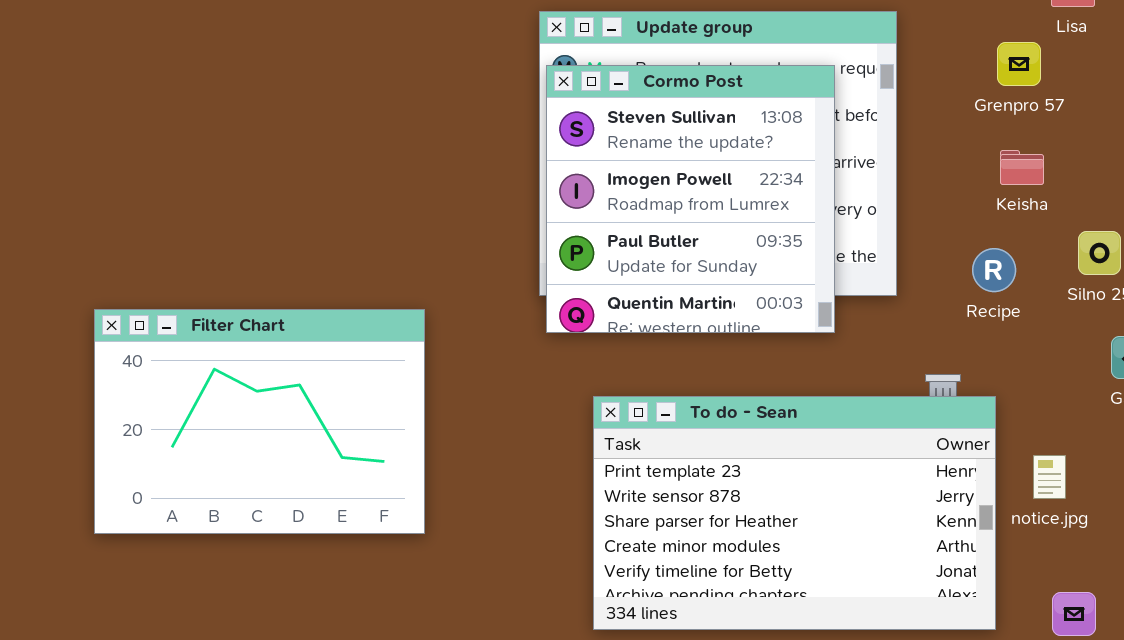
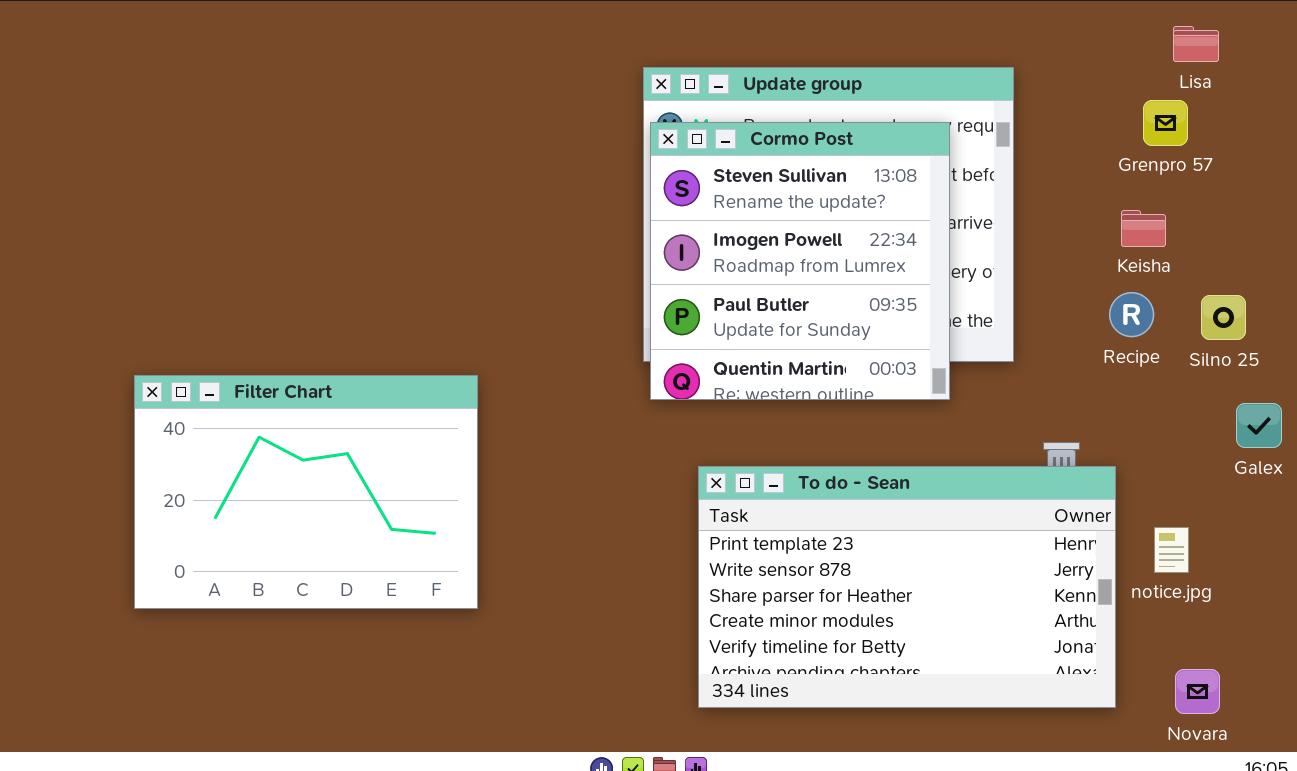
Grenpro 57: [997,42,1041,86] -> [1143,100,1188,146], moved
Recipe: [972,248,1016,292] -> [1109,292,1154,337], moved
Filter Chart: [94,309,425,534] -> [134,375,478,609], moved

